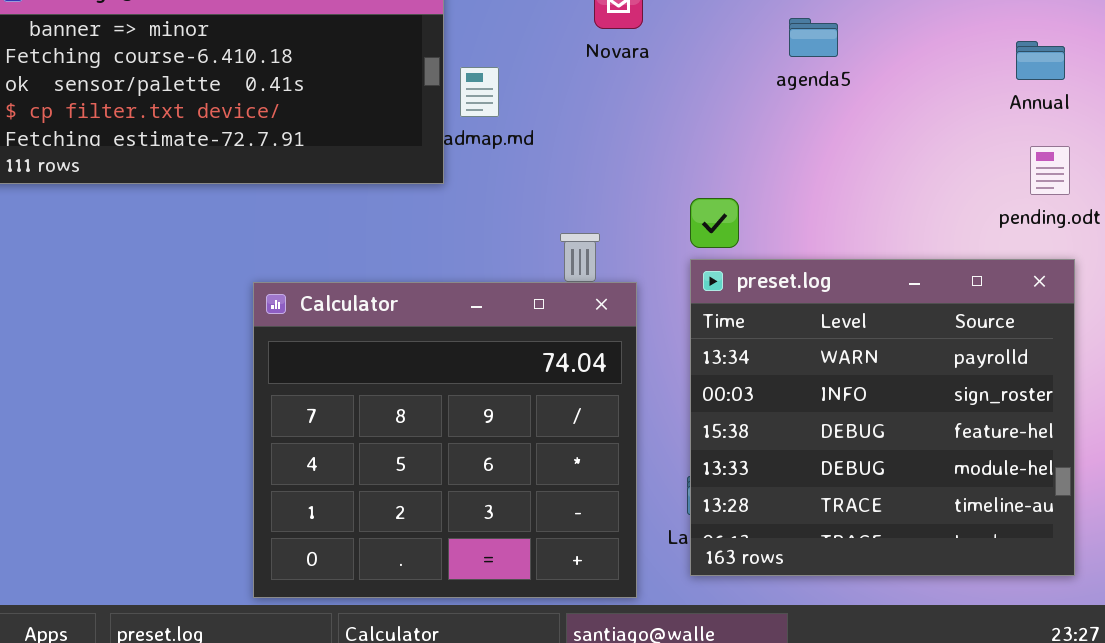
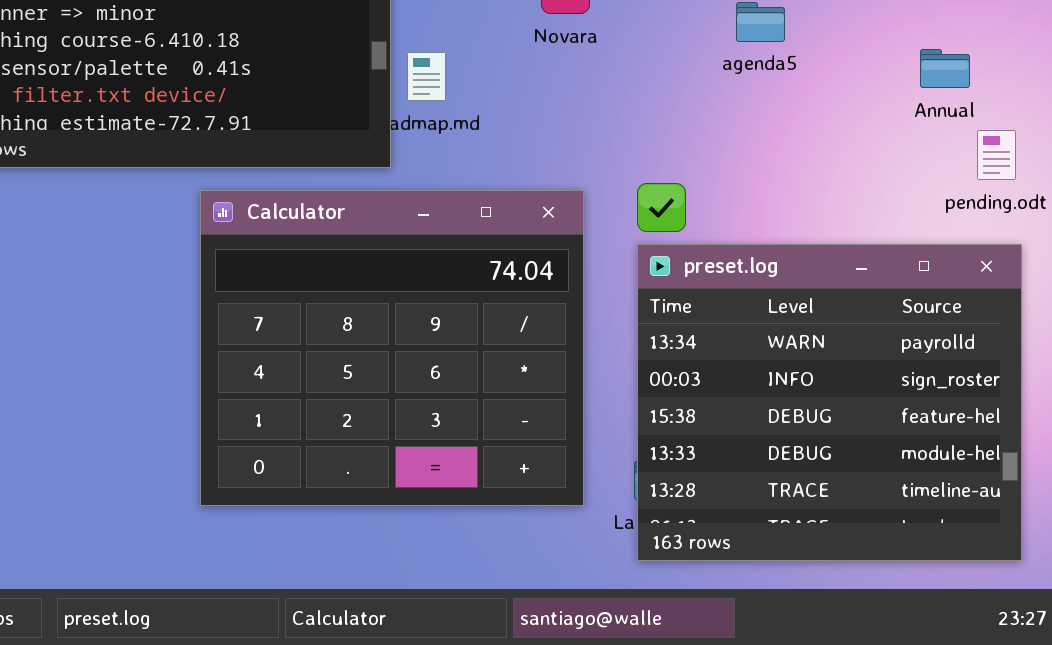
Annual: [1016,41,1065,80] -> [920,49,970,88], moved
Calculator: [253,282,637,598] -> [200,190,584,506], moved

